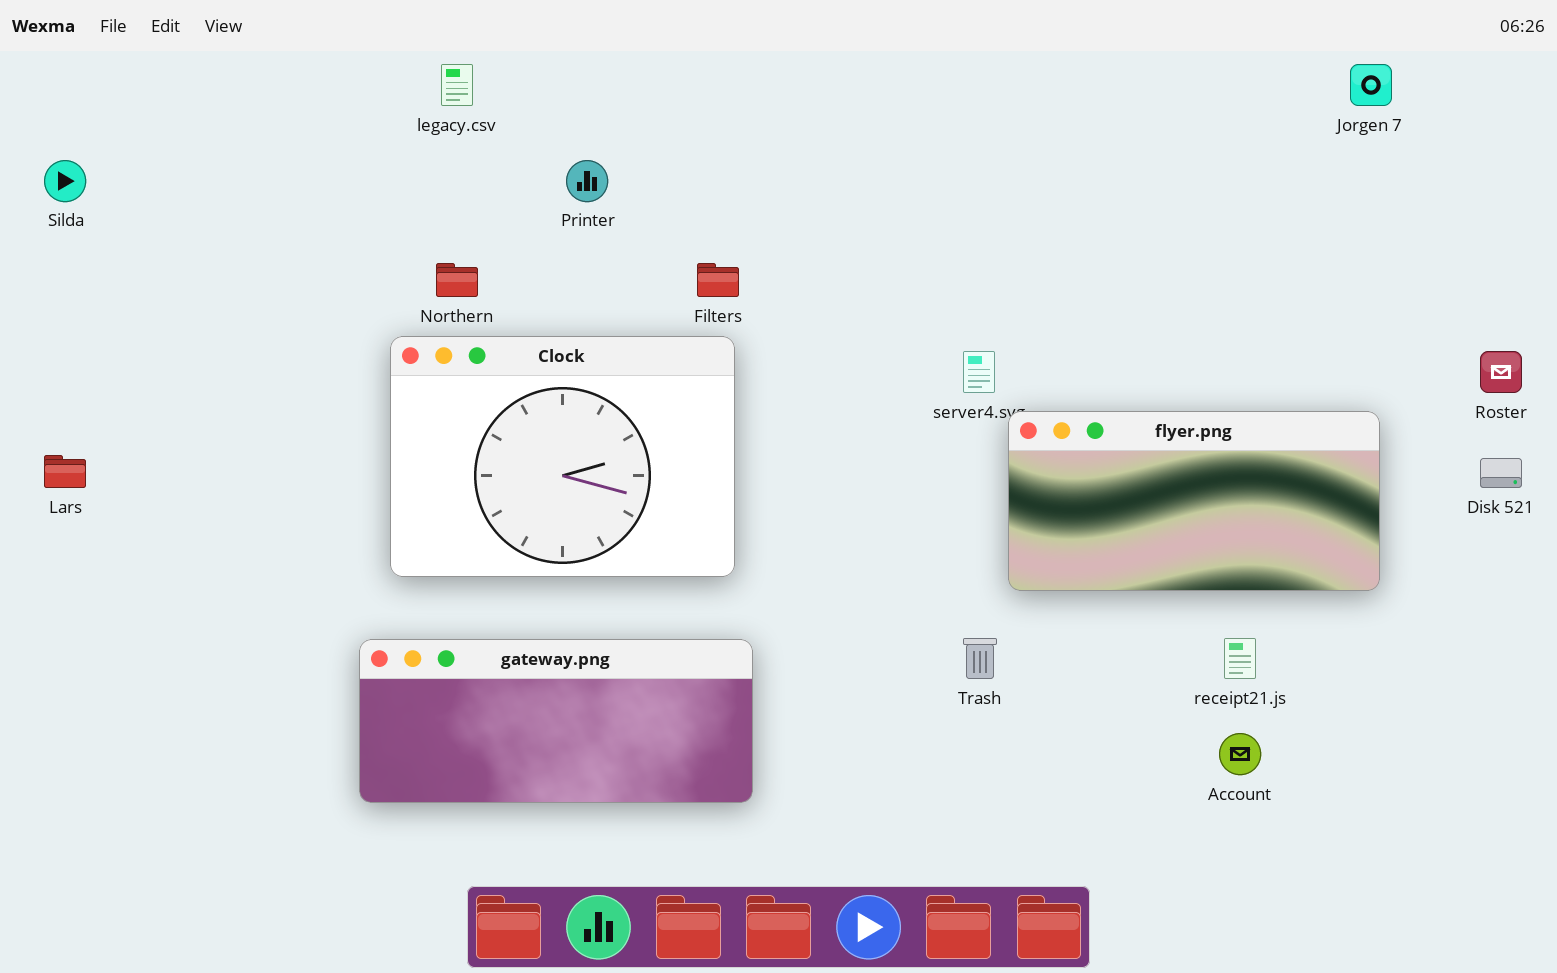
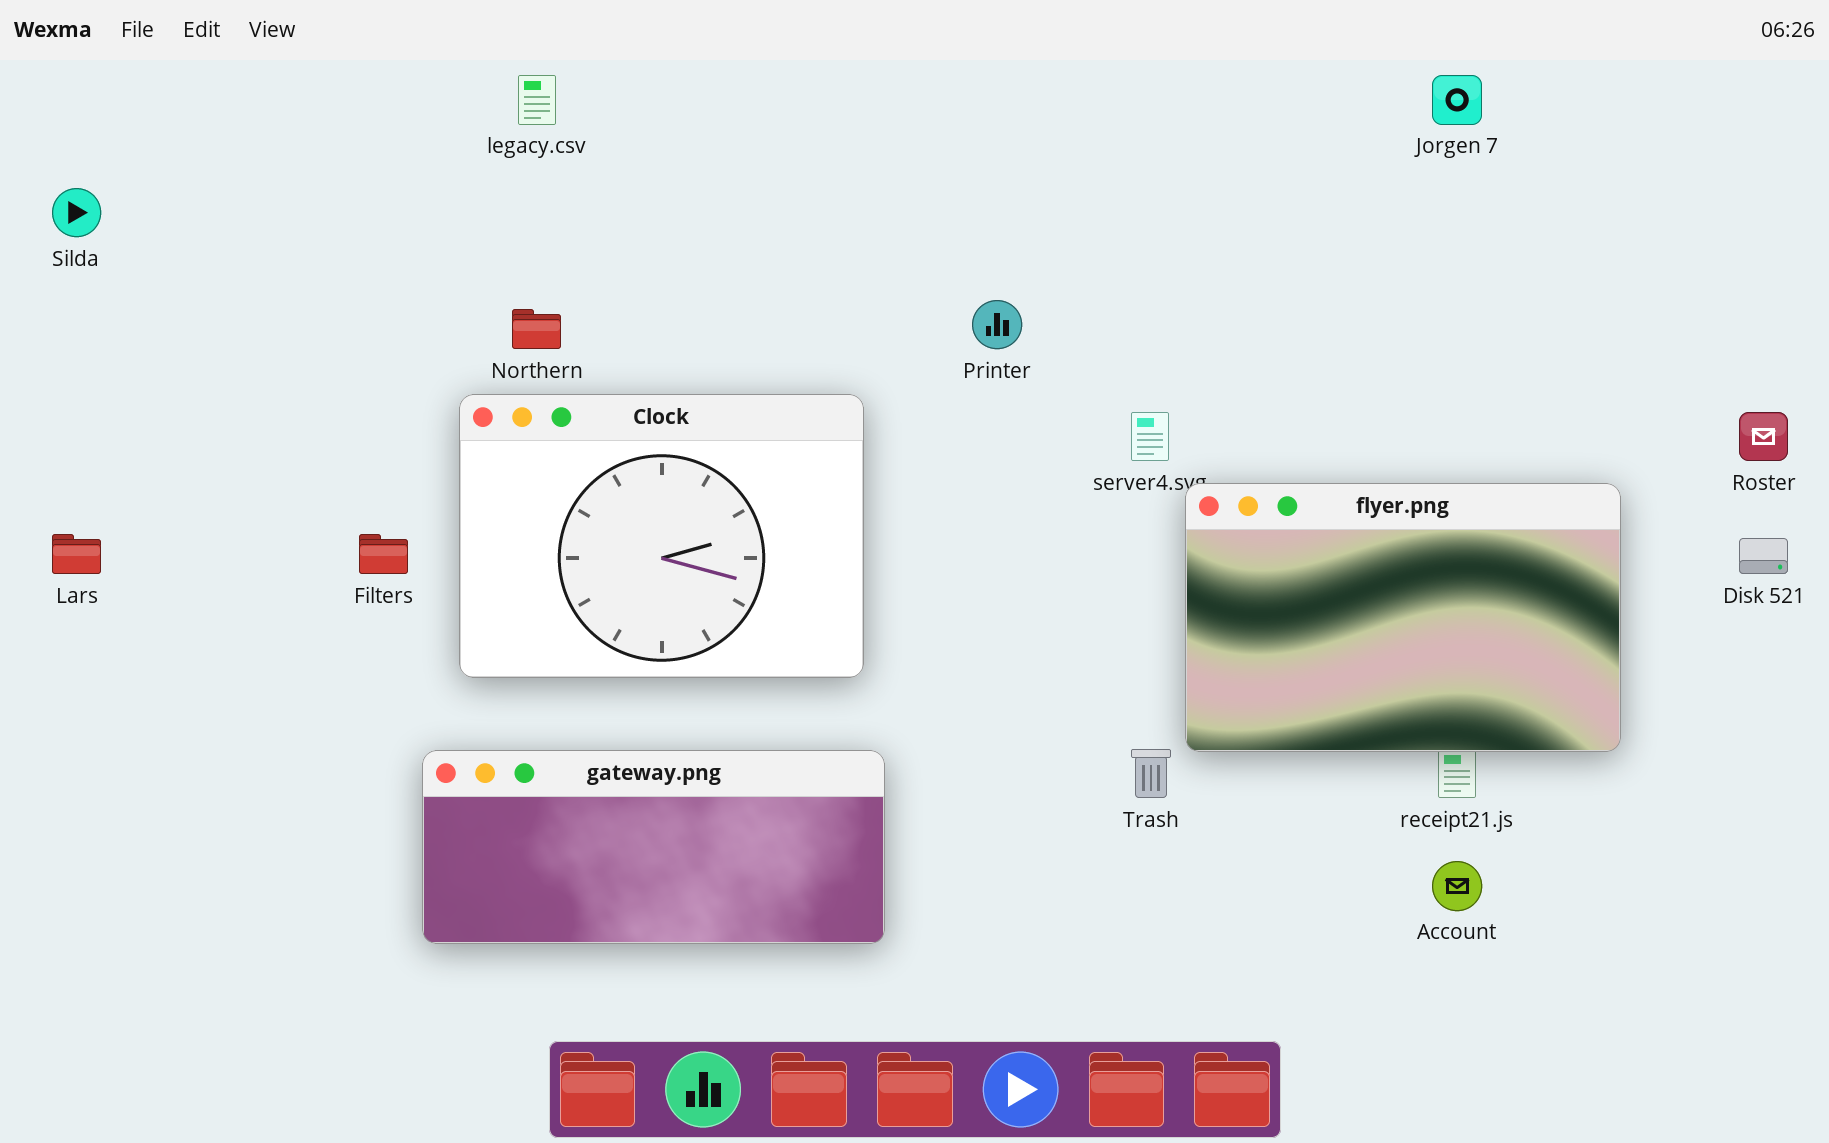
Jorgen 7: [1350,64,1392,106] -> [1432,75,1482,125], moved
Printer: [566,160,608,202] -> [972,300,1022,349], moved
Filters: [697,263,739,297] -> [359,534,408,574], moved
flyer.png: [1008,411,1380,591] -> [1185,483,1621,752], resized

